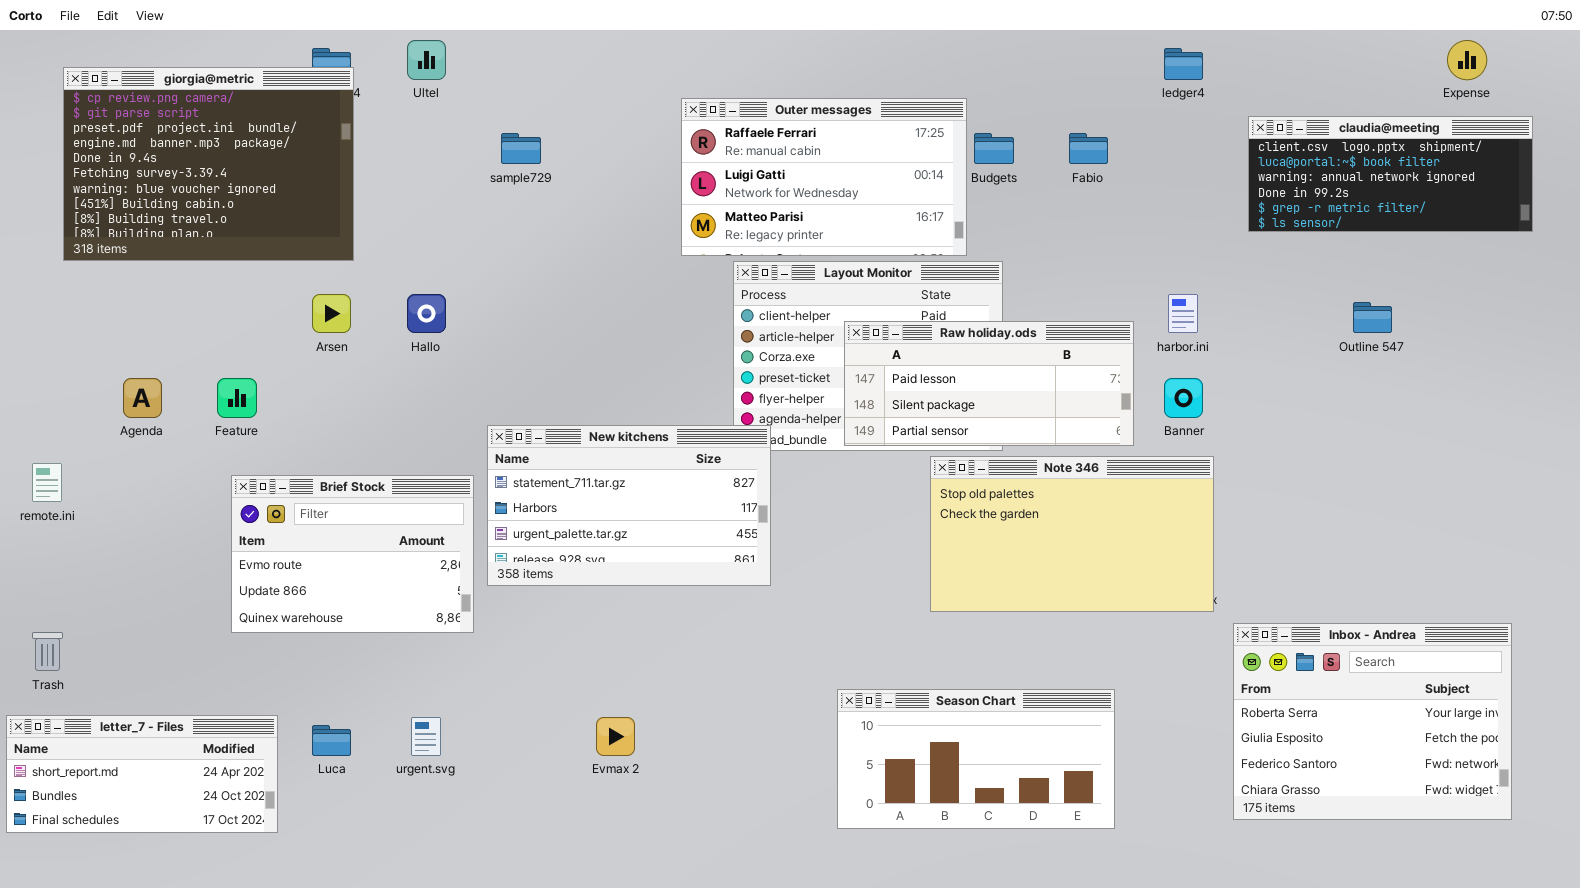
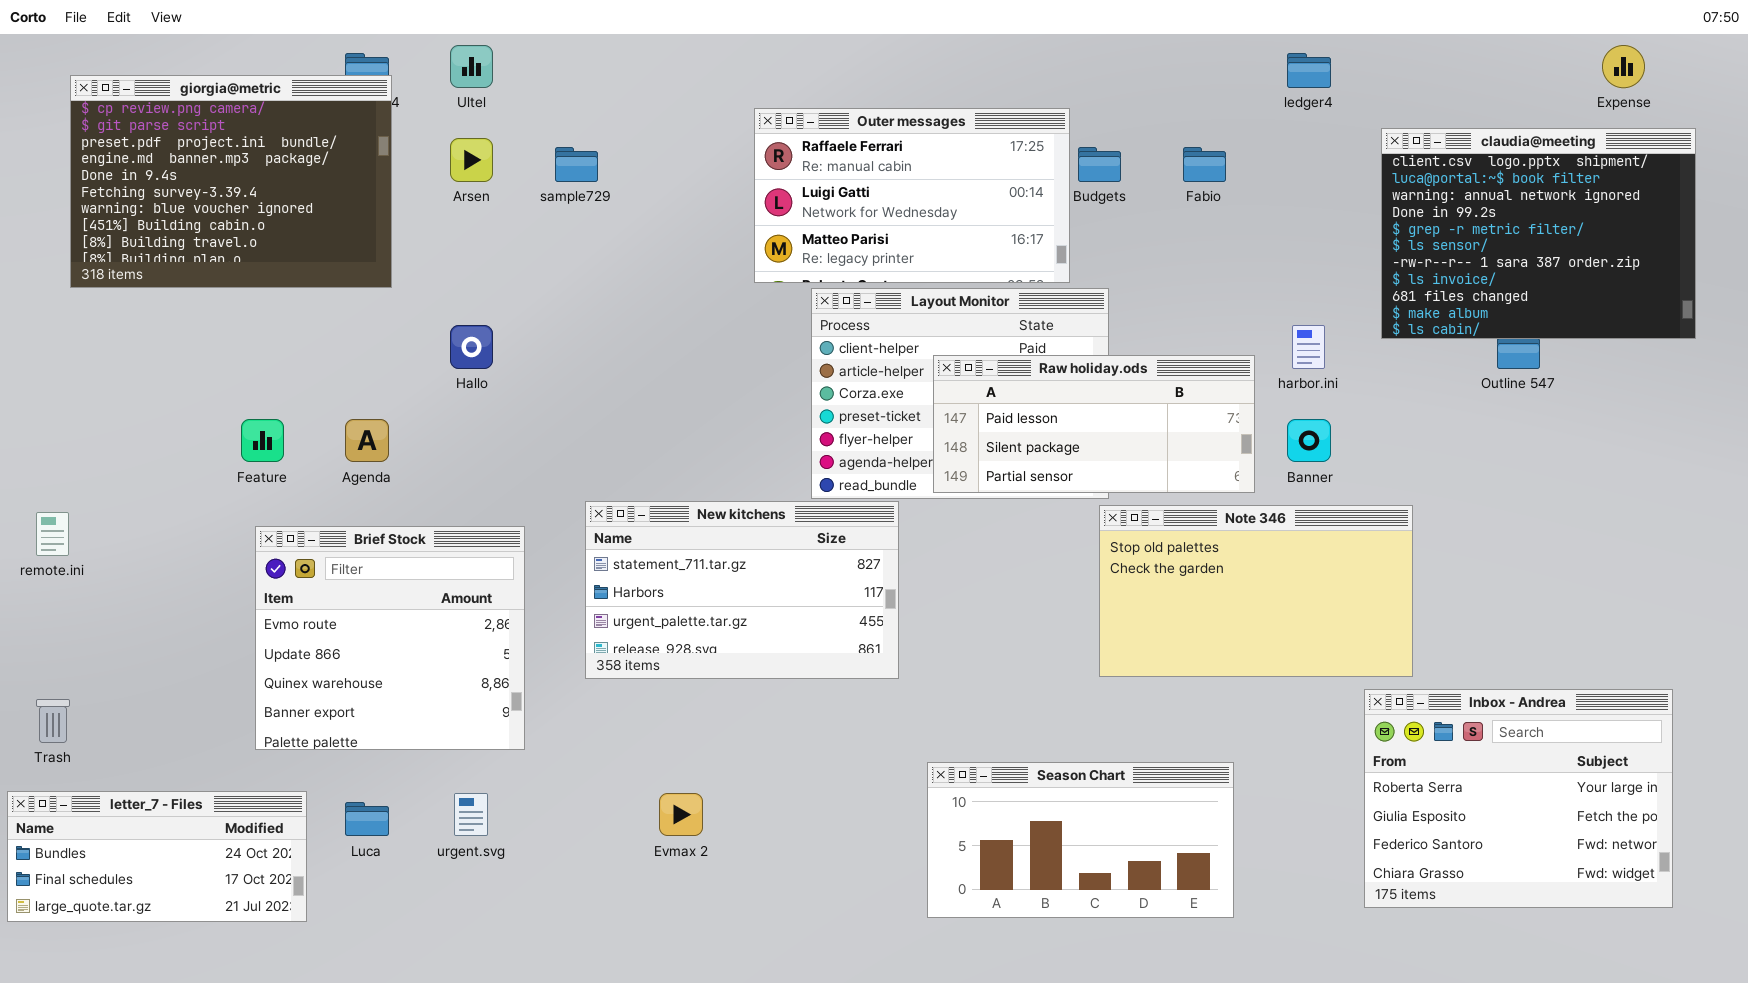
claudia@meeting: [1248,116,1533,232] -> [1381,128,1696,339], resized
Arsen: [312,294,351,333] -> [450,138,493,182], moved
Agenda: [123,378,162,418] -> [345,419,389,462], moved
New kitchens: [487,425,771,586] -> [585,501,899,679], moved
Note 346: [930,456,1214,612] -> [1099,505,1413,677], moved
Brief Stock: [231,475,474,633] -> [255,526,525,750], resized
letter_7 - Files: [6,715,278,833] -> [7,791,307,922], scrolled down 1 row

